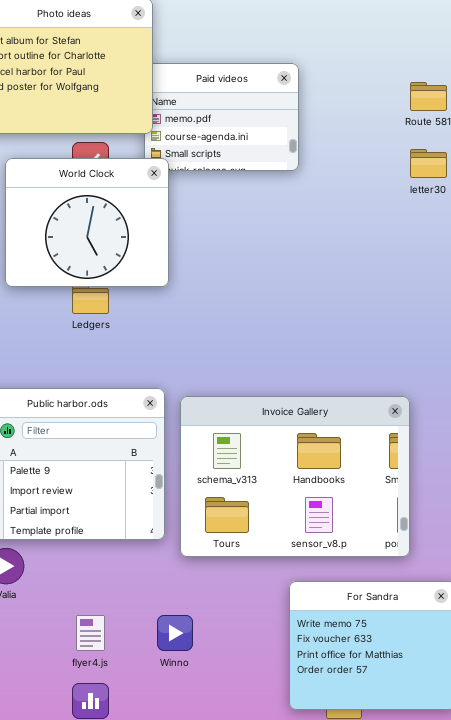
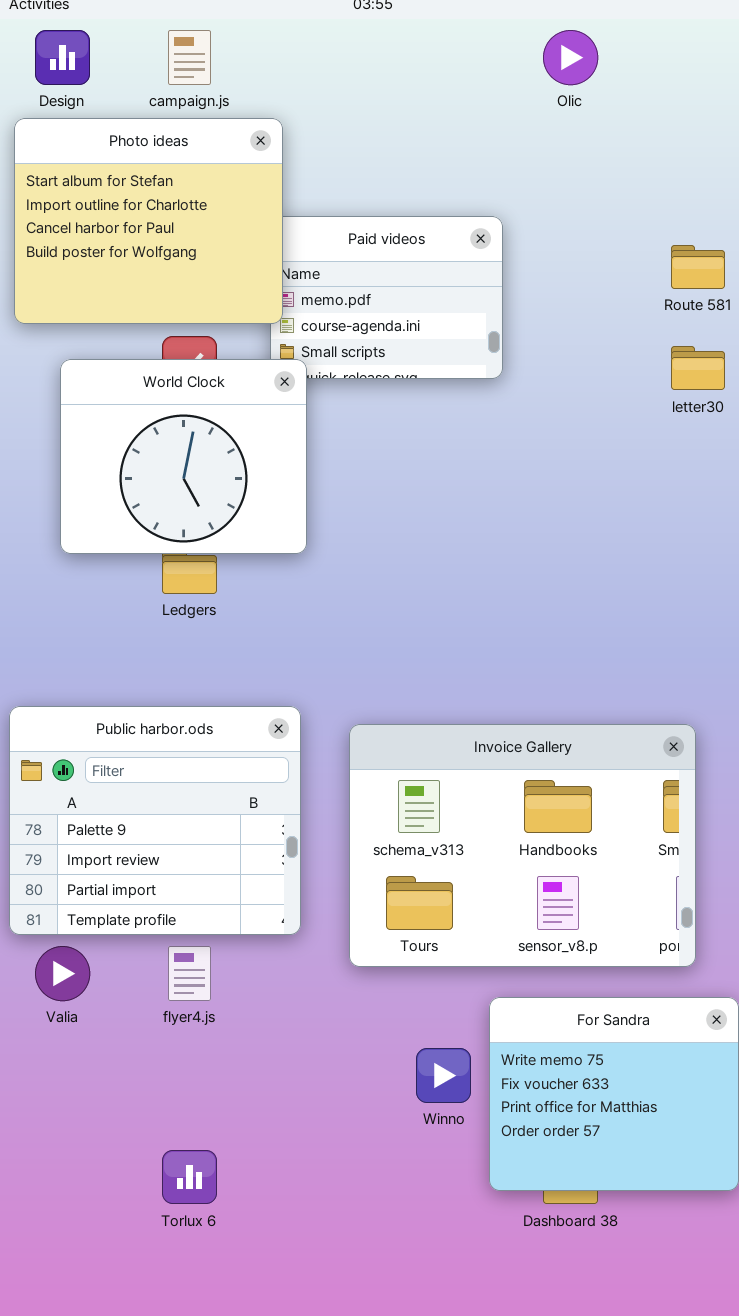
Invoice Gallery: [180,396,410,557] -> [349,724,696,967], moved
flyer4.js: [76,615,105,651] -> [168,946,211,1001], moved
Winno: [157,615,193,651] -> [416,1048,471,1103], moved

